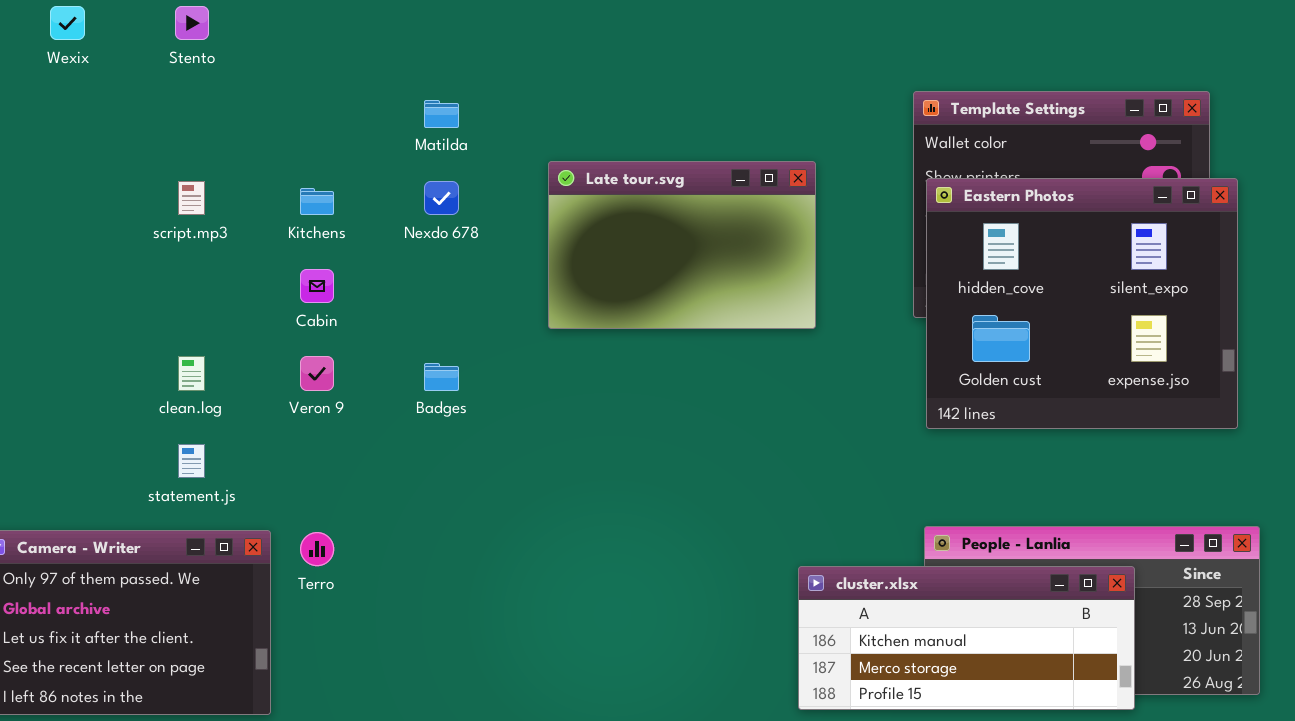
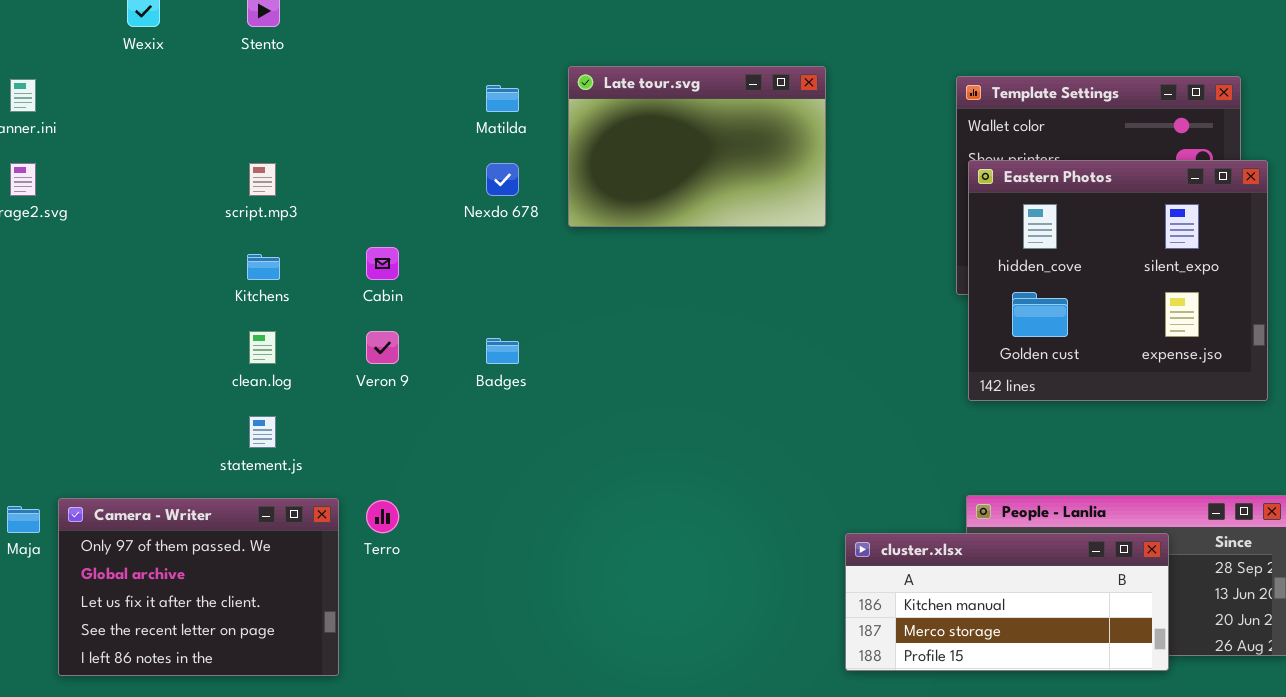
Late tour.svg: [548,161,816,329] -> [568,66,826,227], moved
Kitchens: [300,188,334,215] -> [247,254,280,280], moved

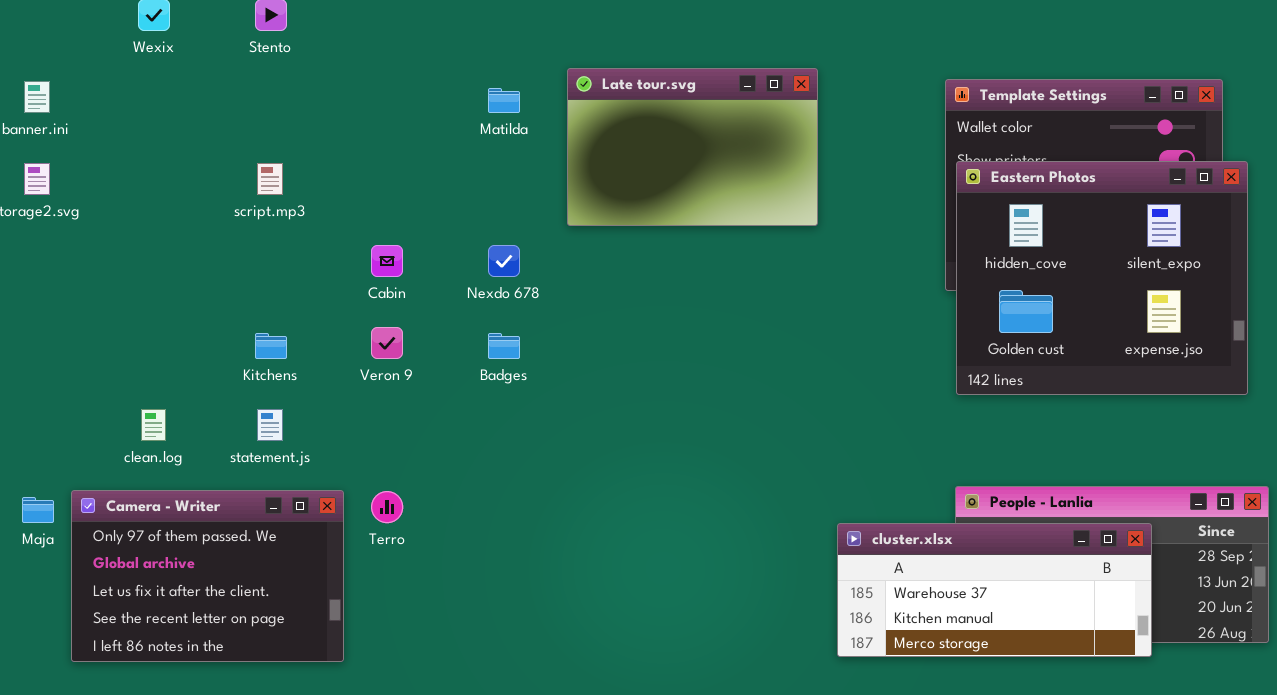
Nexdo 678: [486,163,519,196] -> [488,245,520,277], moved
Kitchens: [247,254,280,280] -> [255,333,287,359], moved
clean.log: [249,331,276,364] -> [141,409,166,441], moved
cluster.xlsx: [845,533,1169,671] -> [837,523,1152,657], scrolled up 1 row

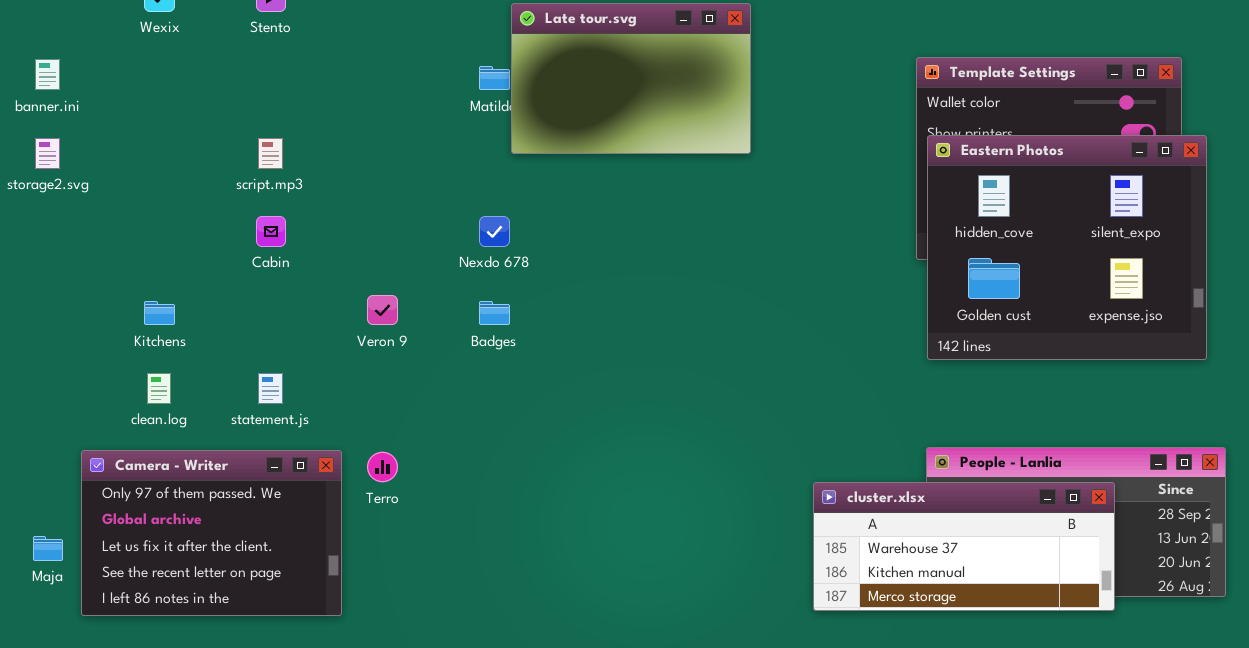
Late tour.svg: [567,68,818,226] -> [511,3,751,154], moved
Cabin: [371,245,403,277] -> [256,216,286,247], moved
Kitchens: [255,333,287,359] -> [144,301,175,325], moved
Maja: [22,497,54,523] -> [33,536,63,561], moved

